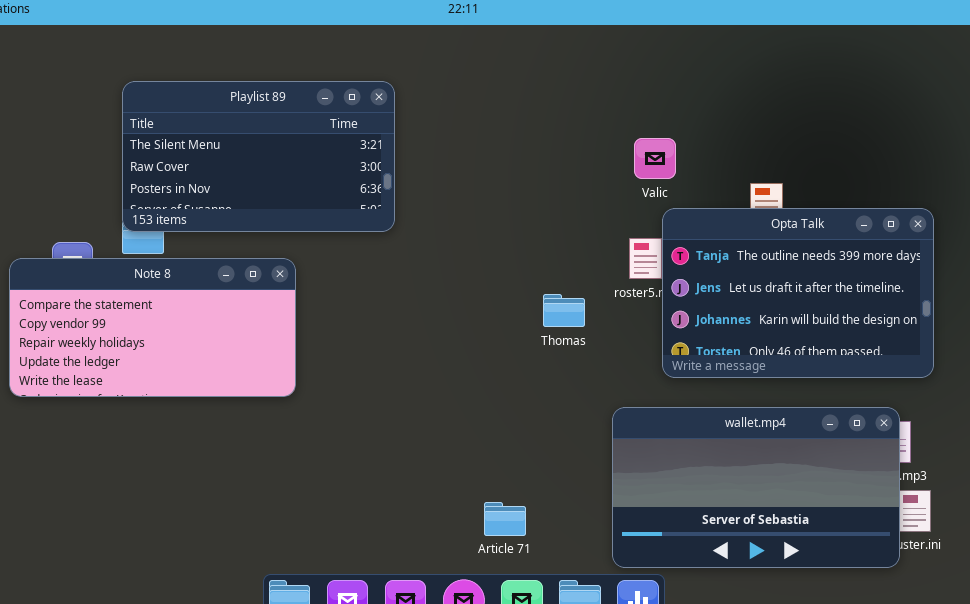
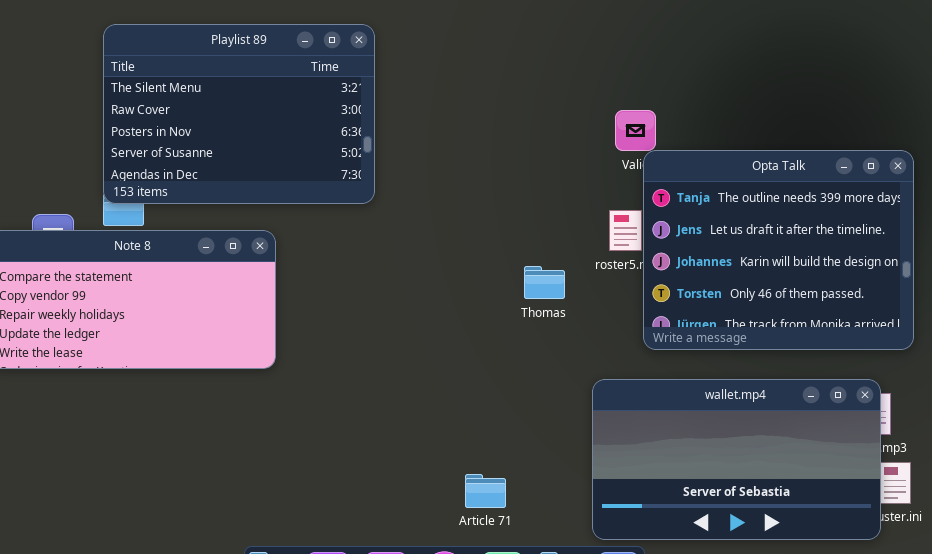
Playlist 89: [122,81,395,232] -> [103,24,375,204], resized
Opta Talk: [662,208,934,378] -> [643,150,914,350], resized

